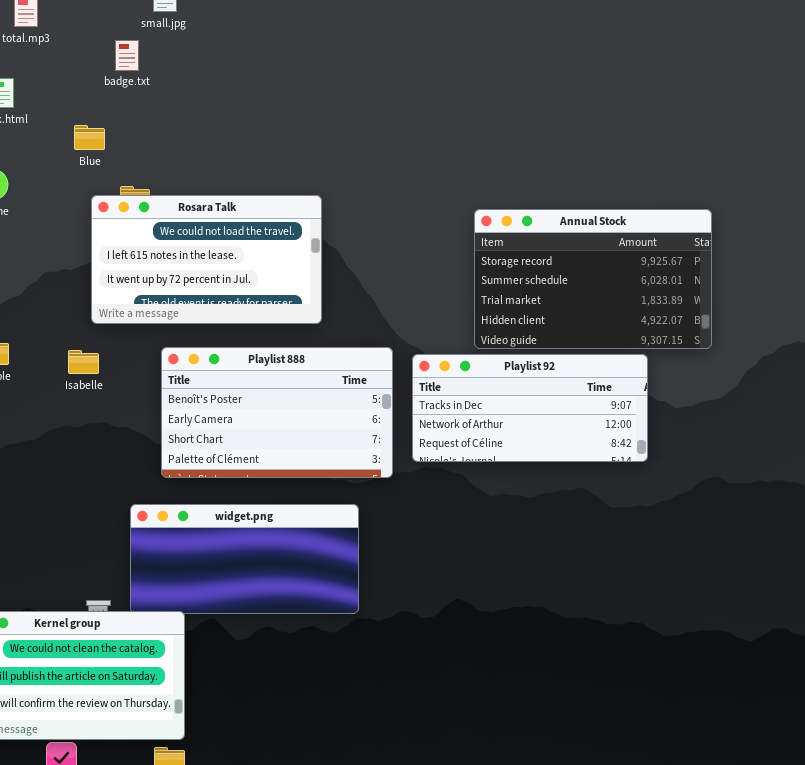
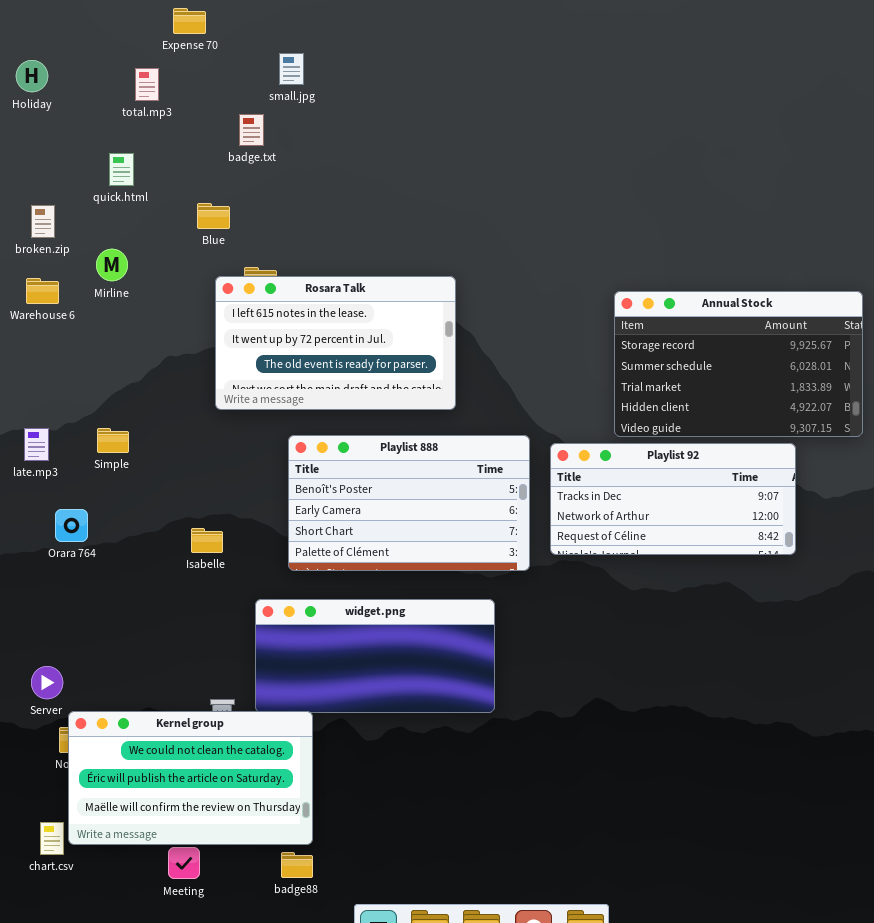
Rosara Talk: [91,195,322,324] -> [215,276,456,410], scrolled down 1 row
Isabelle: [68,350,99,374] -> [191,528,223,553], moved

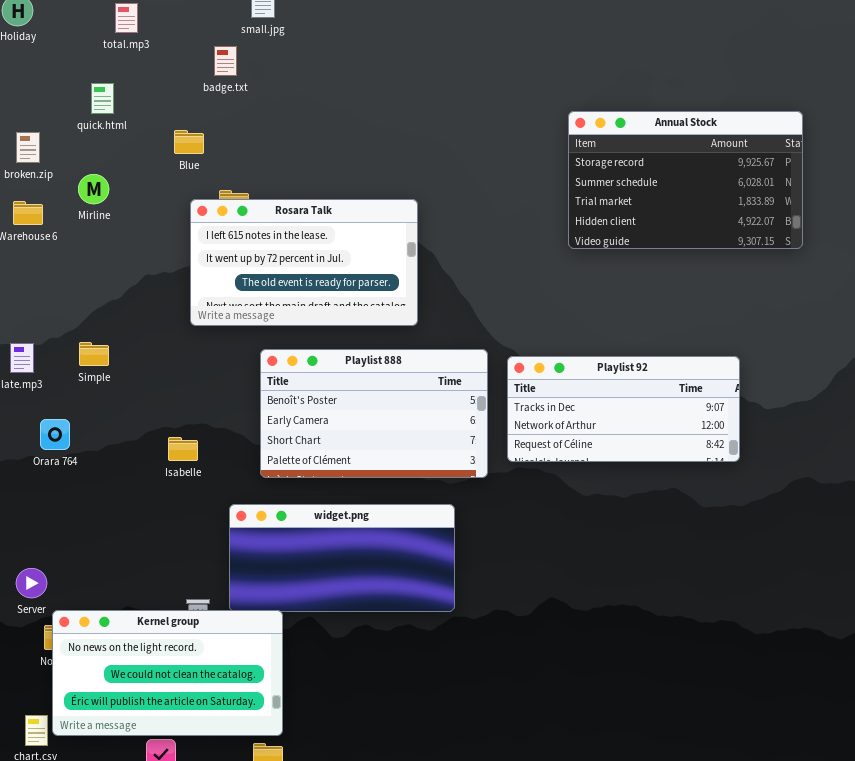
Annual Stock: [614,291,863,437] -> [568,111,803,249], moved
Kernel group: [68,711,313,845] -> [52,610,283,736], scrolled up 1 row

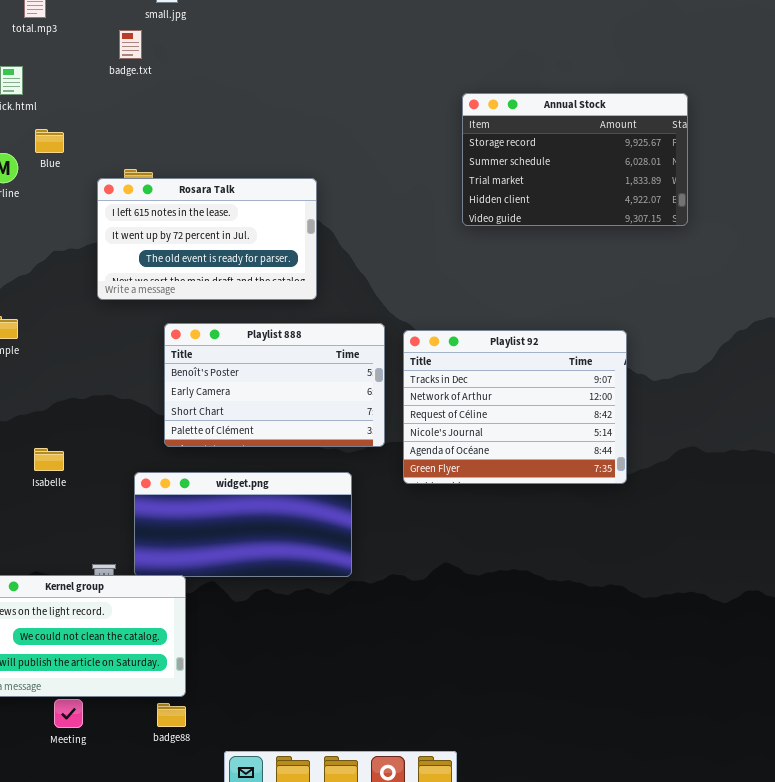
Blue: [174,130,204,154] -> [35,129,64,153], moved
Playlist 92: [507,356,740,462] -> [403,330,627,484], resized
Isabelle: [168,437,198,461] -> [34,448,64,471], moved

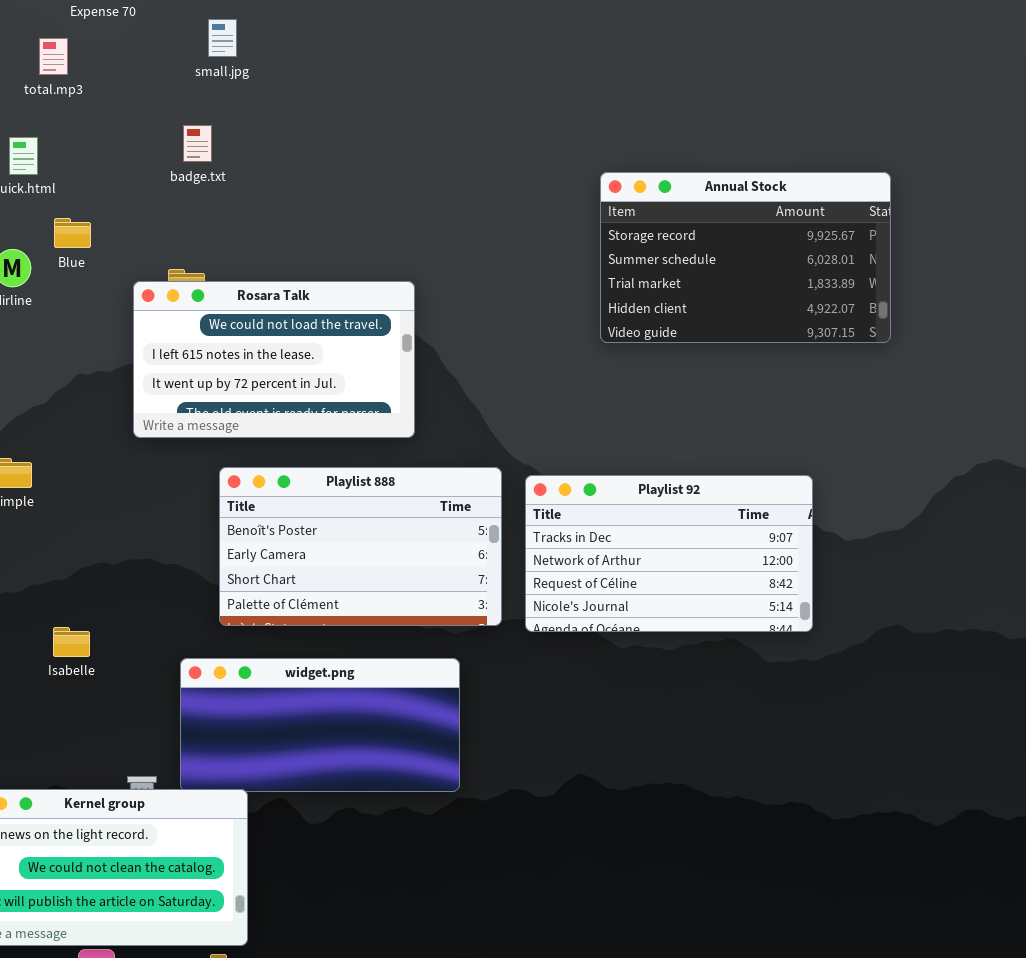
badge.txt: [119,30,142,59] -> [183,125,212,162], moved
Rosara Talk: [97,178,317,300] -> [133,281,415,438], scrolled up 1 row
Playlist 92: [403,330,627,484] -> [525,475,813,632], resized

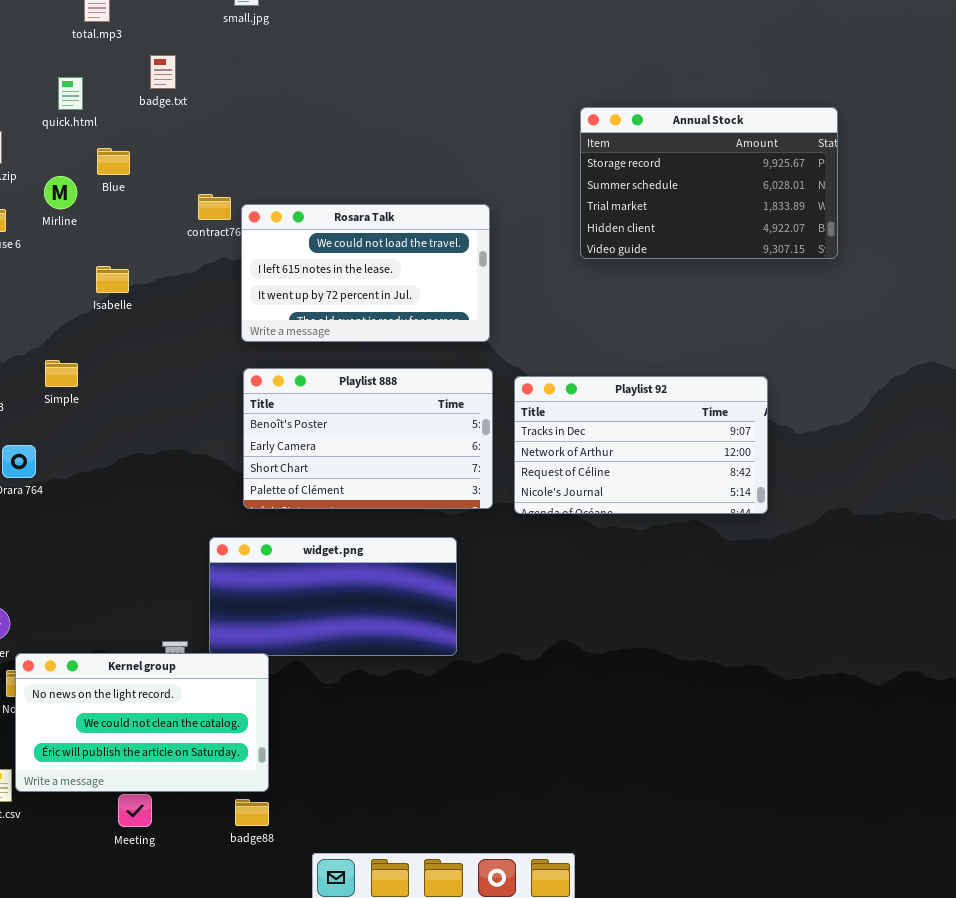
badge.txt: [183,125,212,162] -> [150,55,176,89], moved
Rosara Talk: [133,281,415,438] -> [241,204,490,342], moved
Isabelle: [53,627,90,657] -> [96,266,129,293], moved

